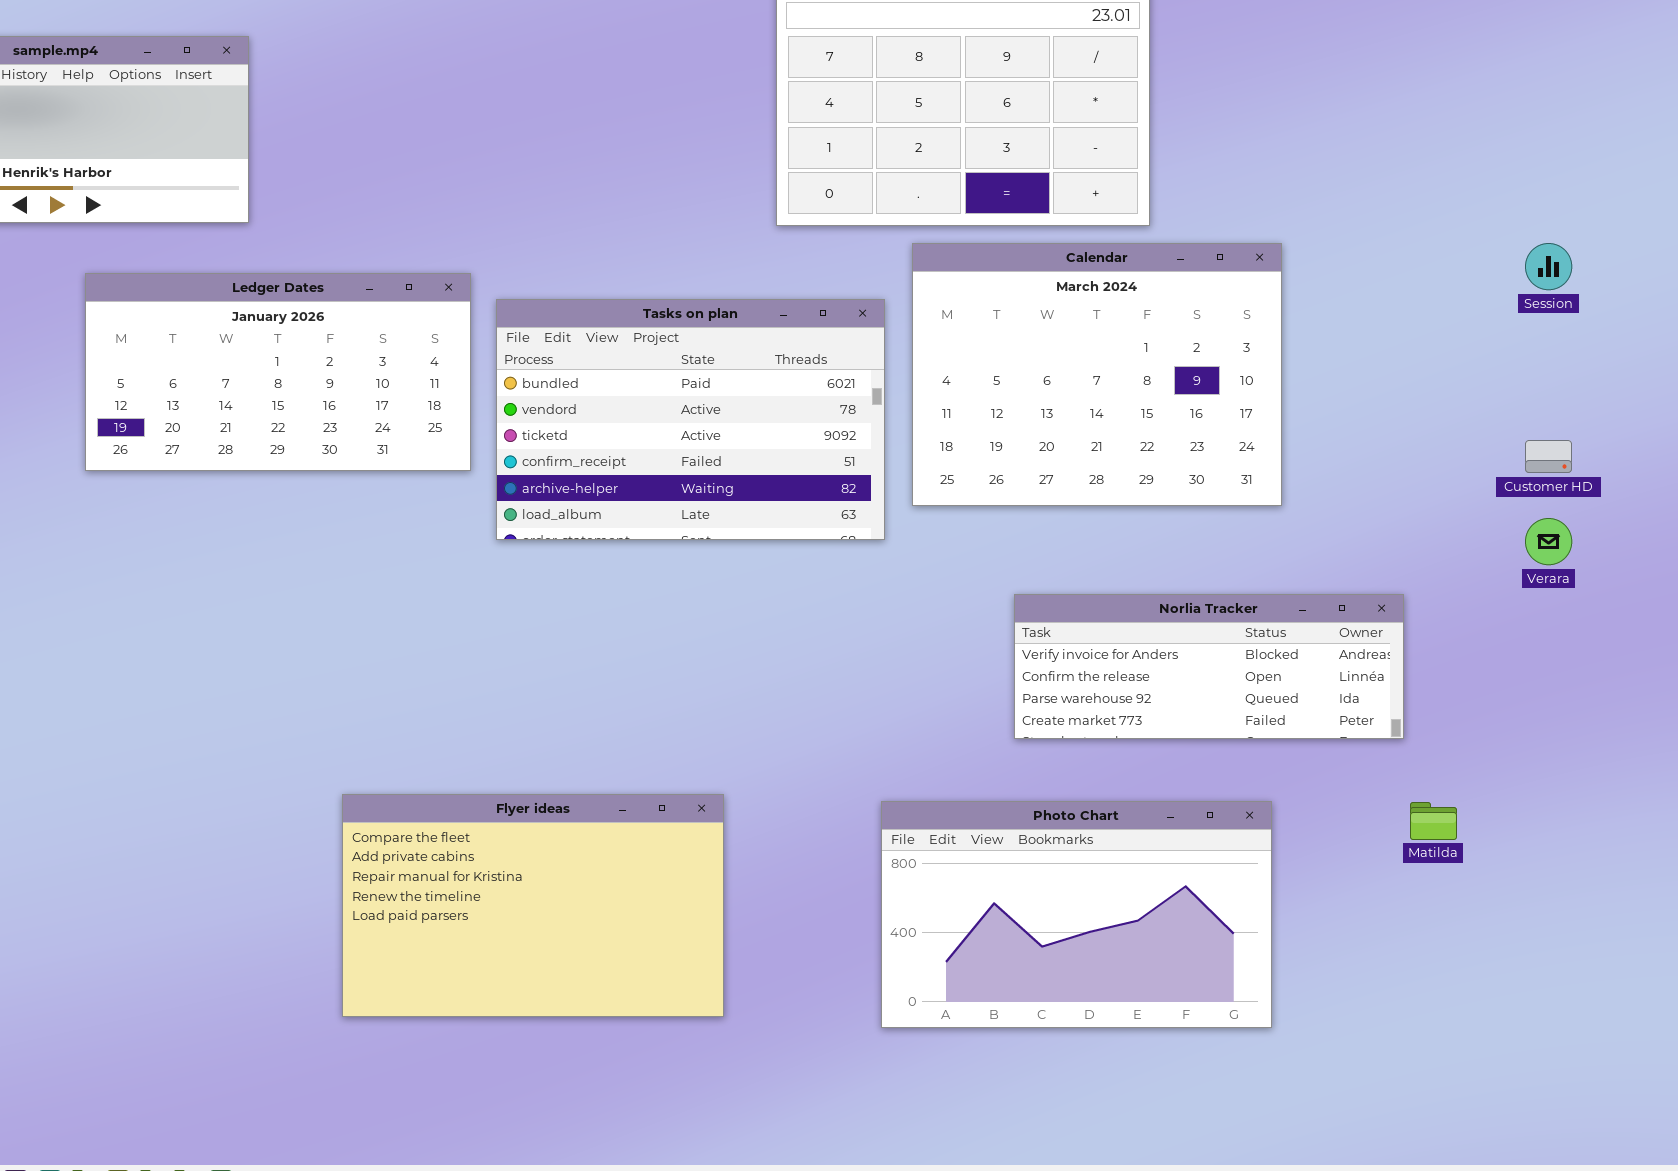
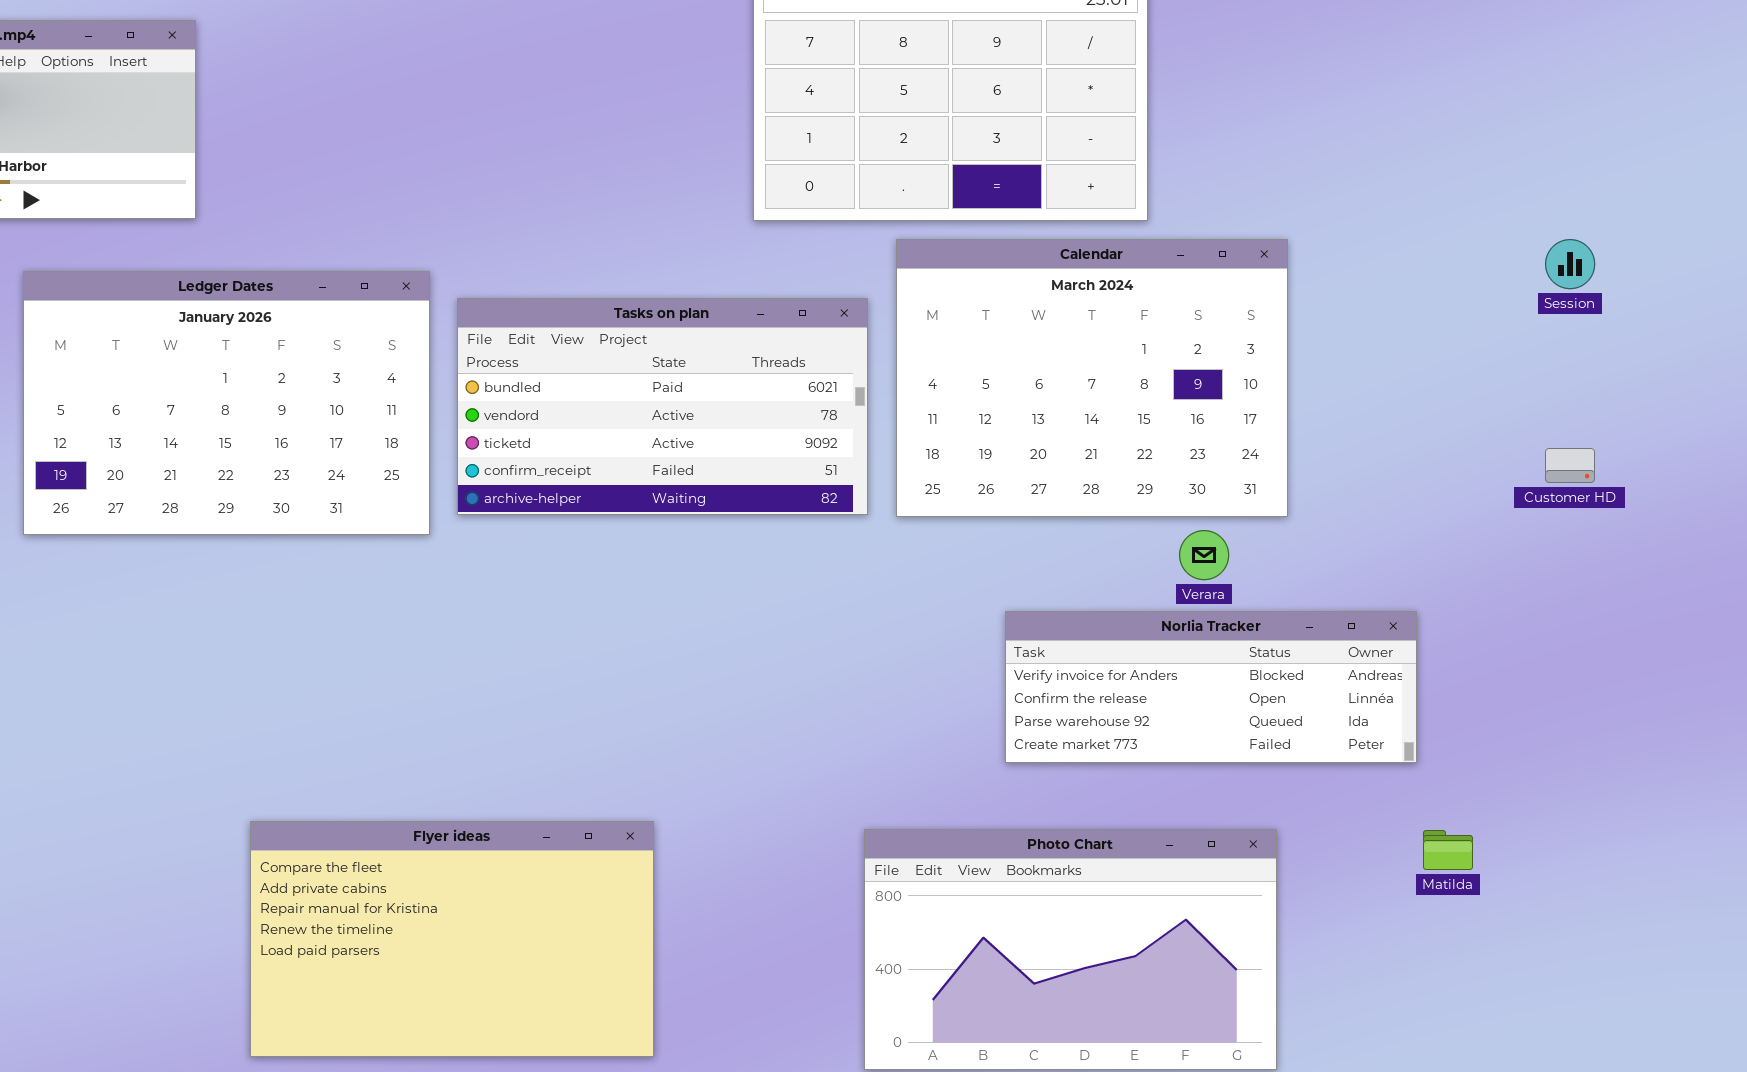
Ledger Dates: [85,273,471,471] -> [23,271,430,535], resized
Tasks on plan: [496,299,885,540] -> [457,298,868,515], resized
Verara: [1525,518,1572,565] -> [1179,530,1229,580], moved
Flyer ideas: [342,794,724,1017] -> [250,821,654,1057], moved

